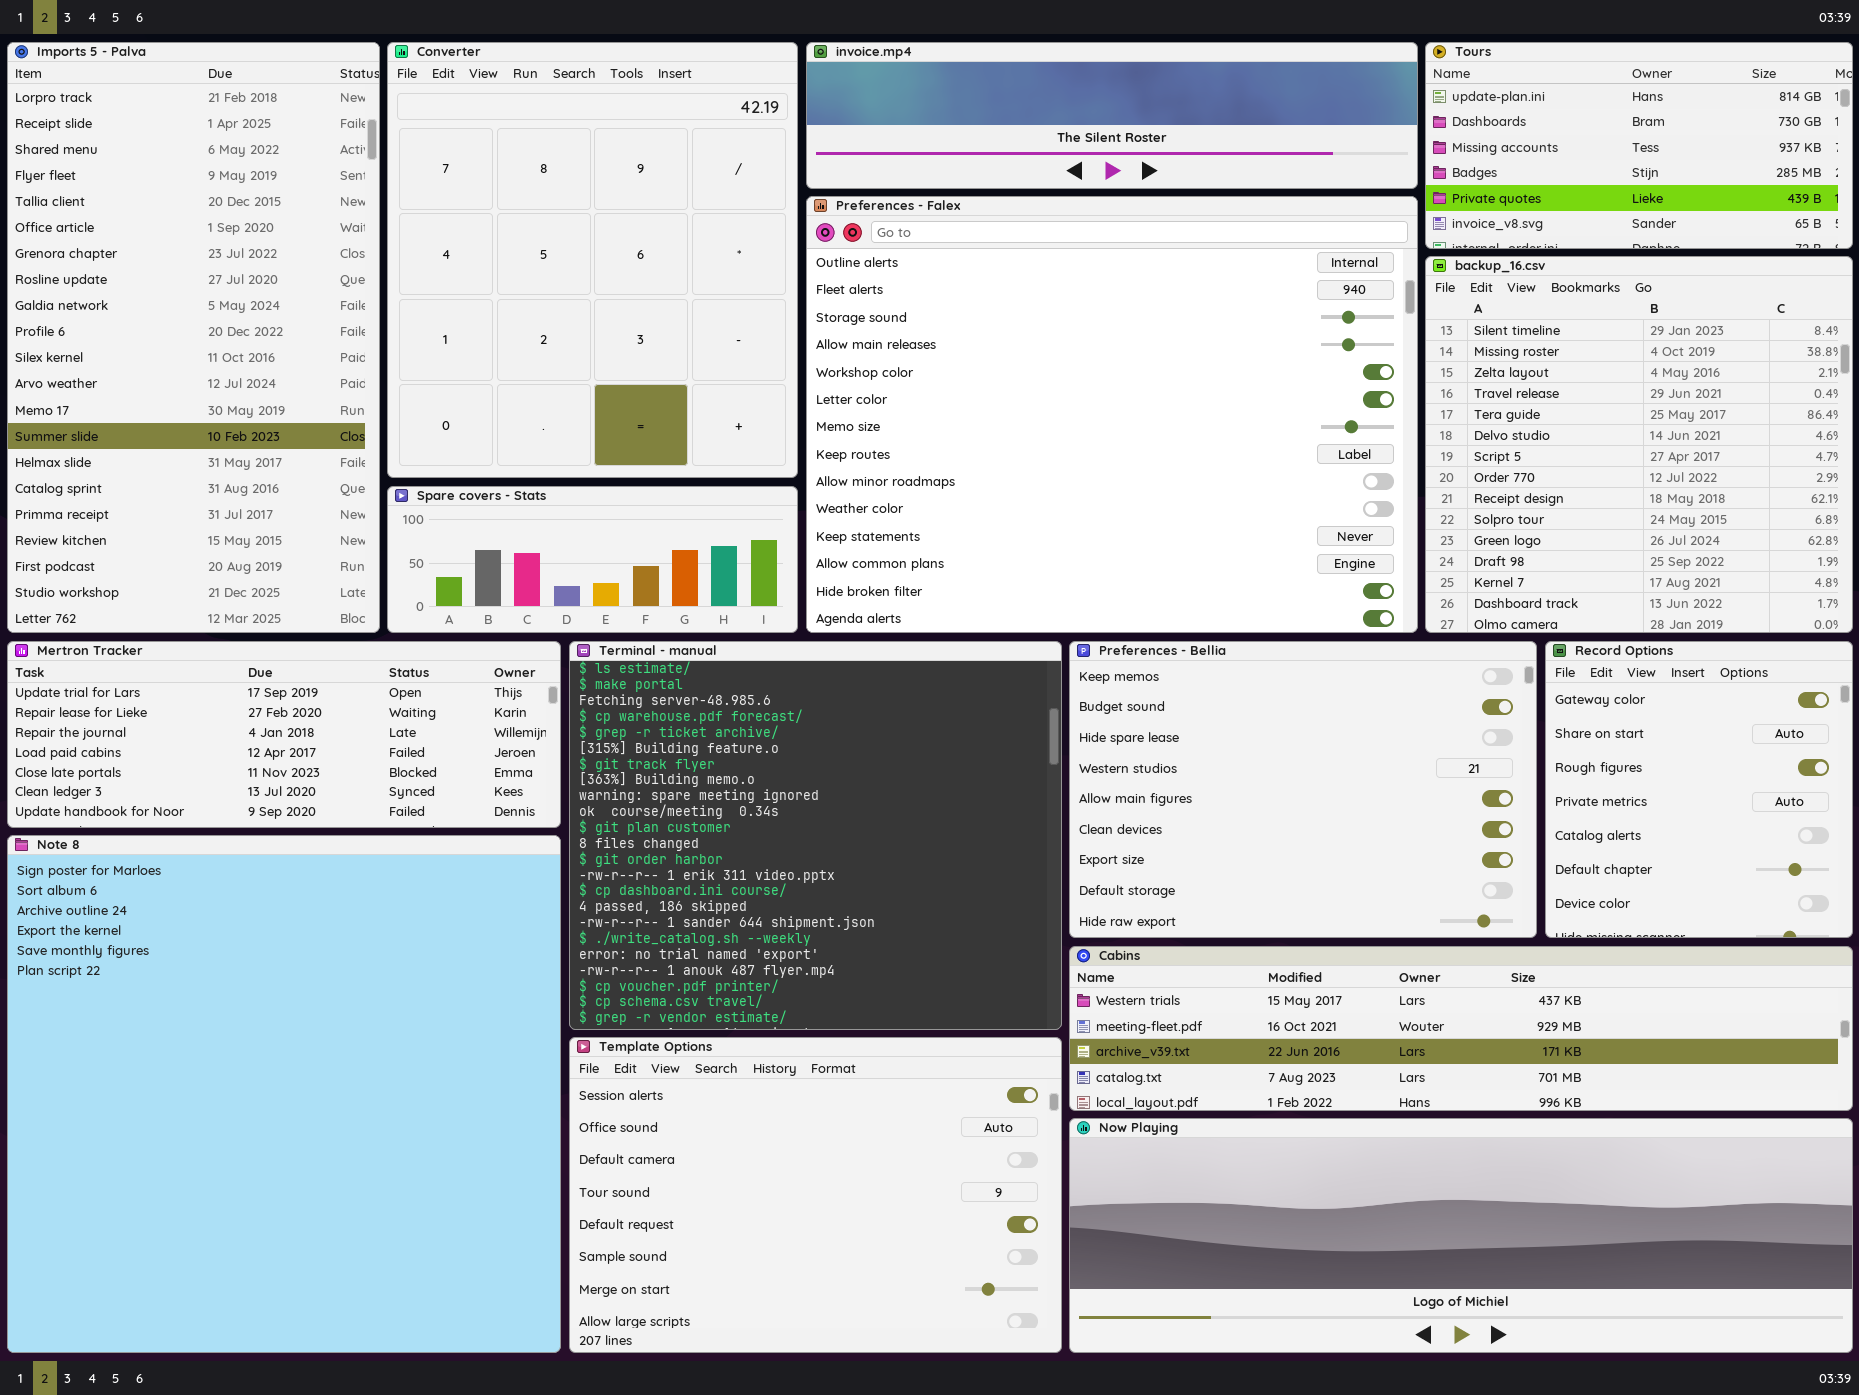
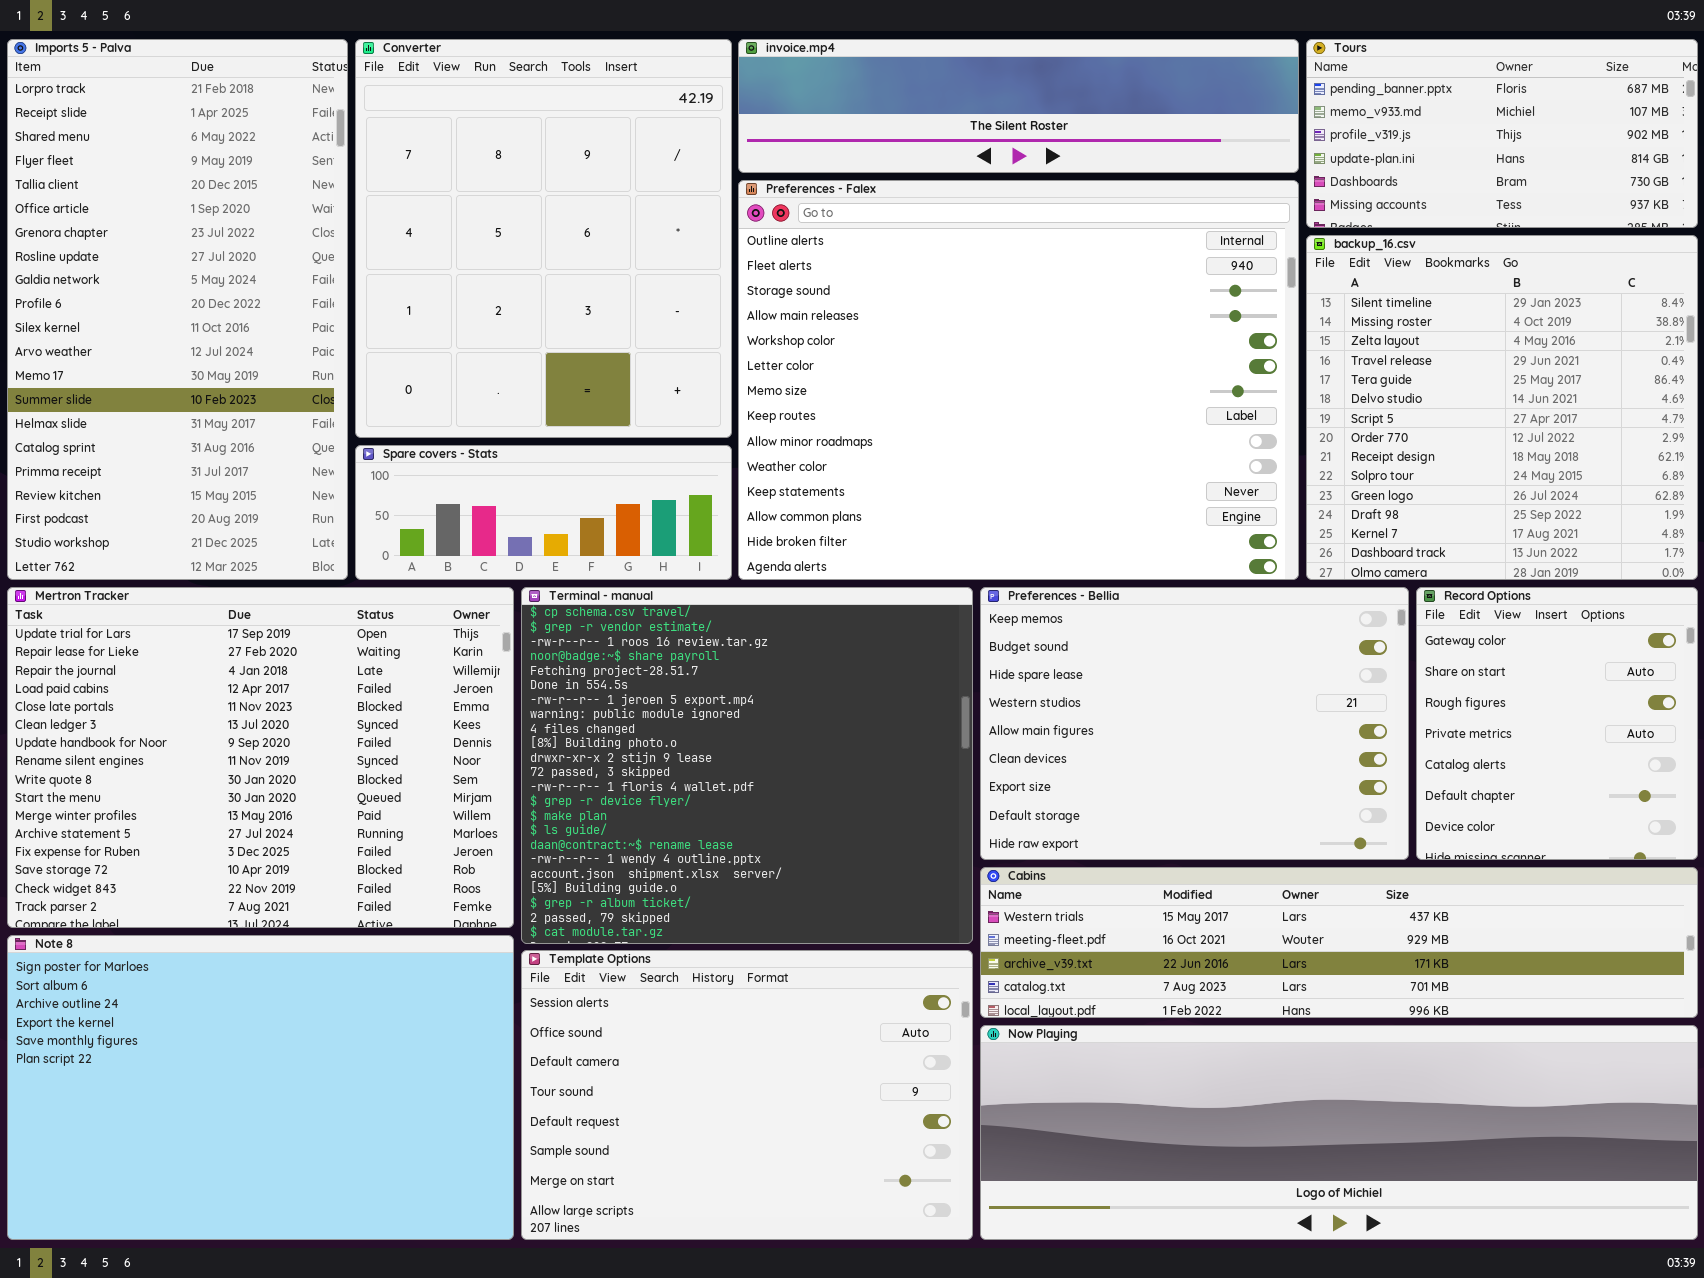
Tours: [1425,42,1853,249] -> [1306,39,1698,228], scrolled up 3 rows
Mertron Tracker: [7,641,561,828] -> [7,587,514,928], resized
Terminal - manual: [569,641,1062,1030] -> [521,587,973,944], scrolled down 21 rows
Note 8: [7,835,561,1353] -> [7,935,514,1240], resized

